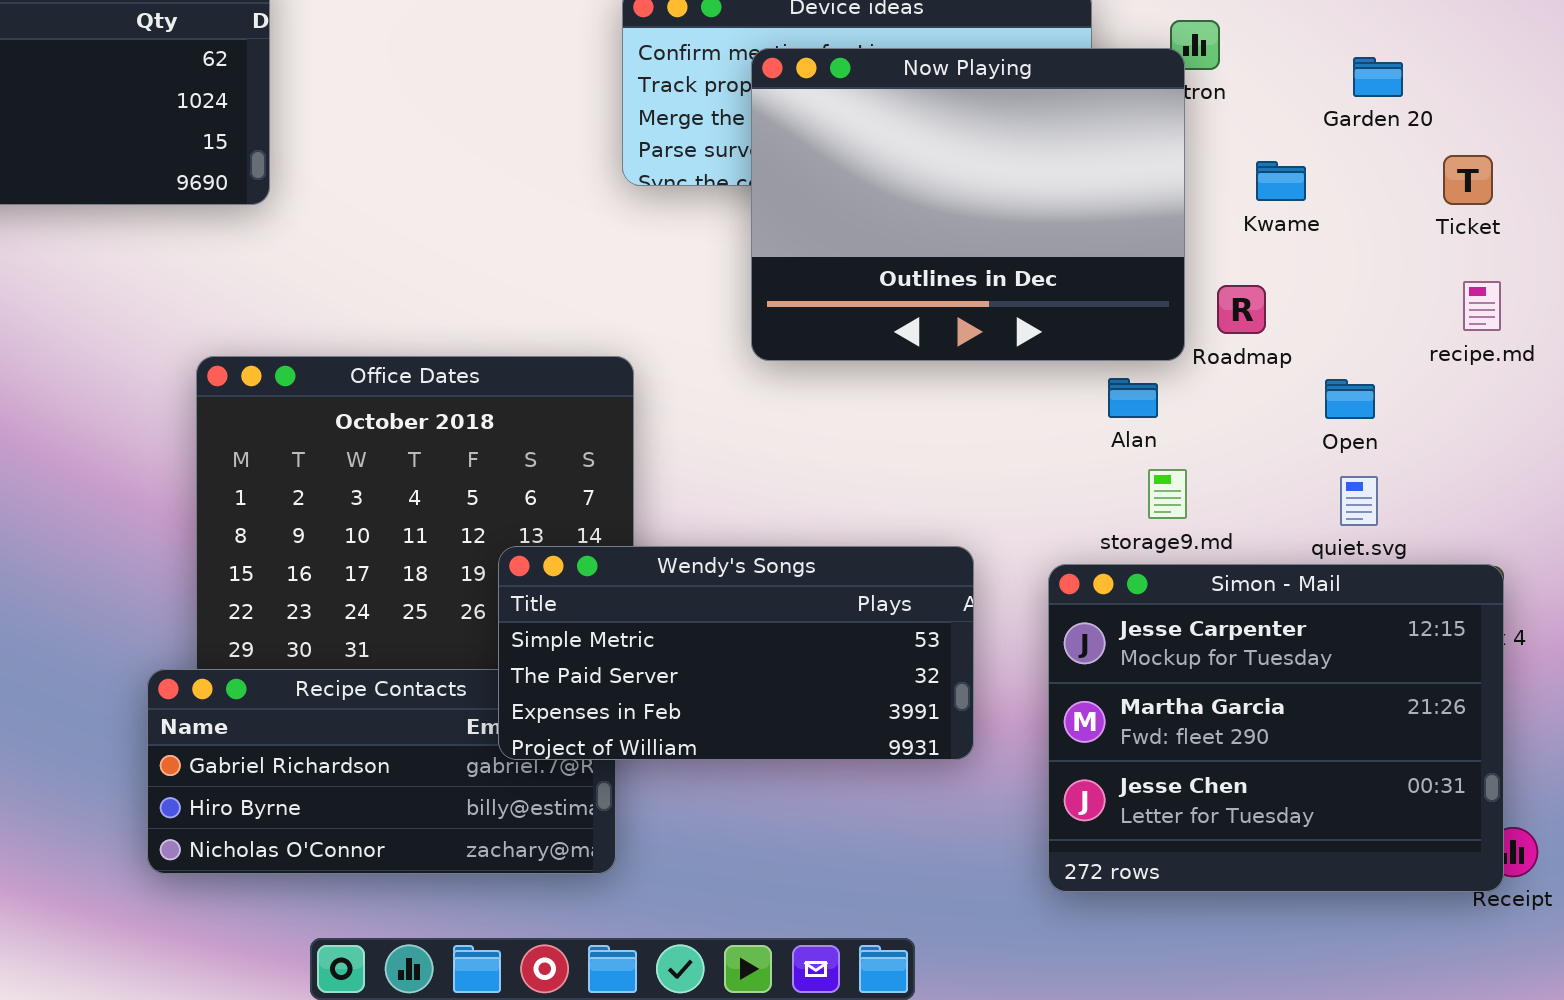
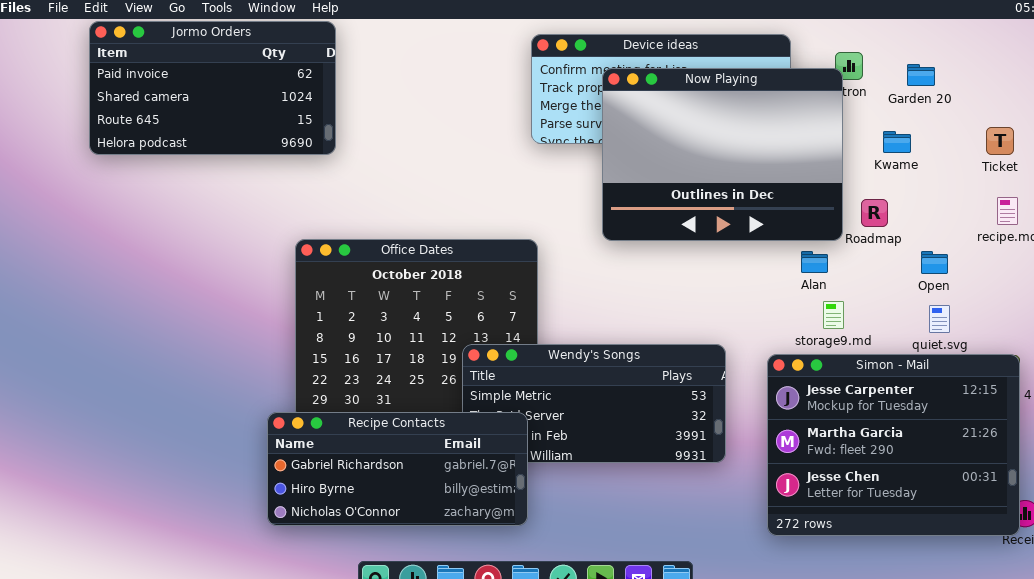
Garden 20: [1353,57,1403,97] -> [907,64,935,86], moved
Recipe Contacts: [147,669,616,874] -> [267,412,528,526], raised

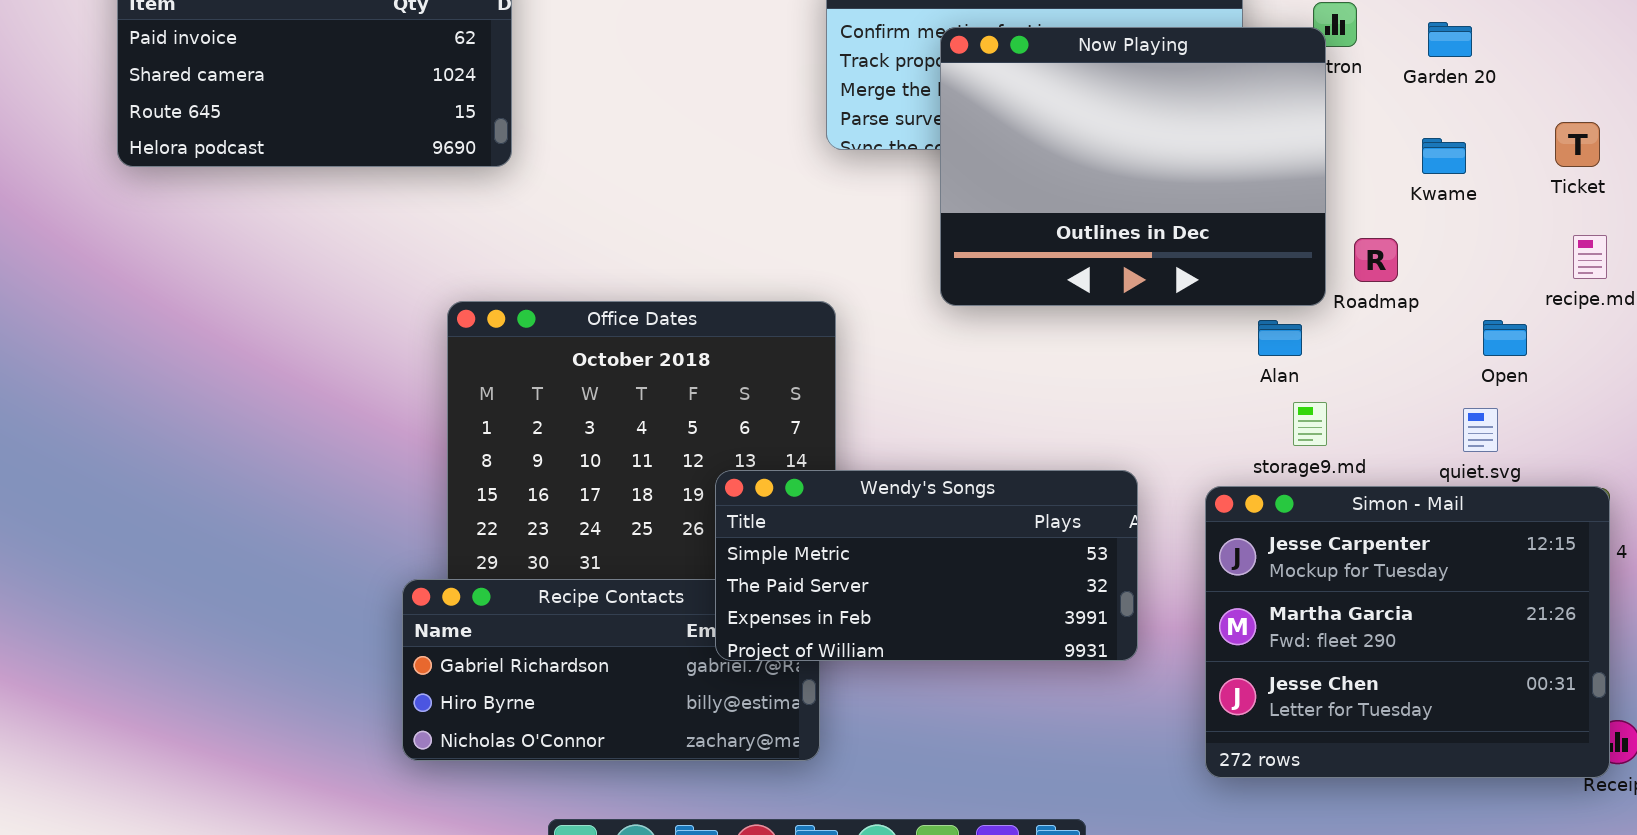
Kwame: [883,131,911,153] -> [1422,138,1466,174], moved
Open: [921,251,948,274] -> [1483,320,1527,356], moved
Wendy's Songs: [462,344,726,463] -> [715,470,1138,661], raised

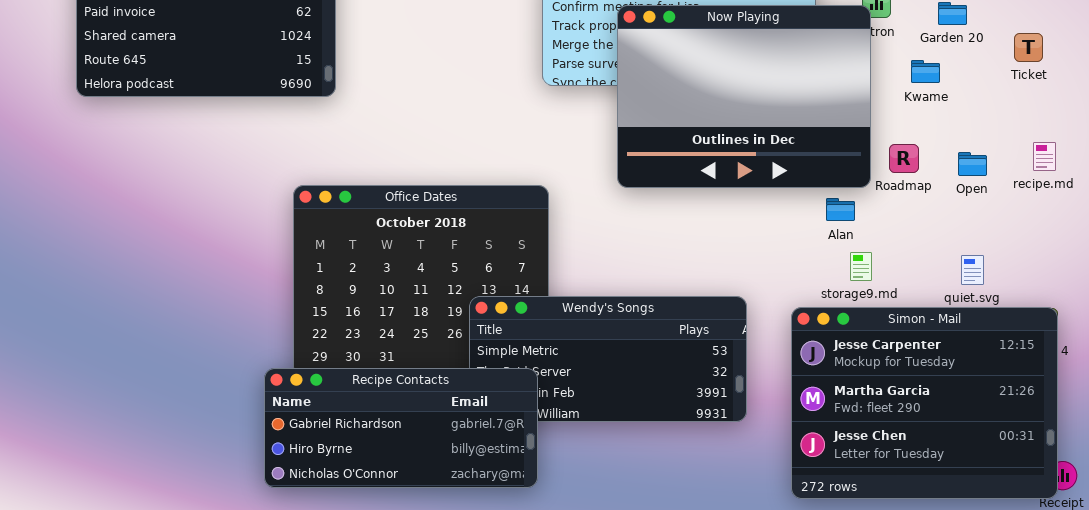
Ticket: [1555,122,1600,167] -> [1014,33,1043,62], moved
Kwame: [1422,138,1466,174] -> [911,60,940,83], moved
Open: [1483,320,1527,356] -> [958,152,987,176], moved
Recipe Contacts: [402,579,820,761] -> [264,368,538,488], raised

